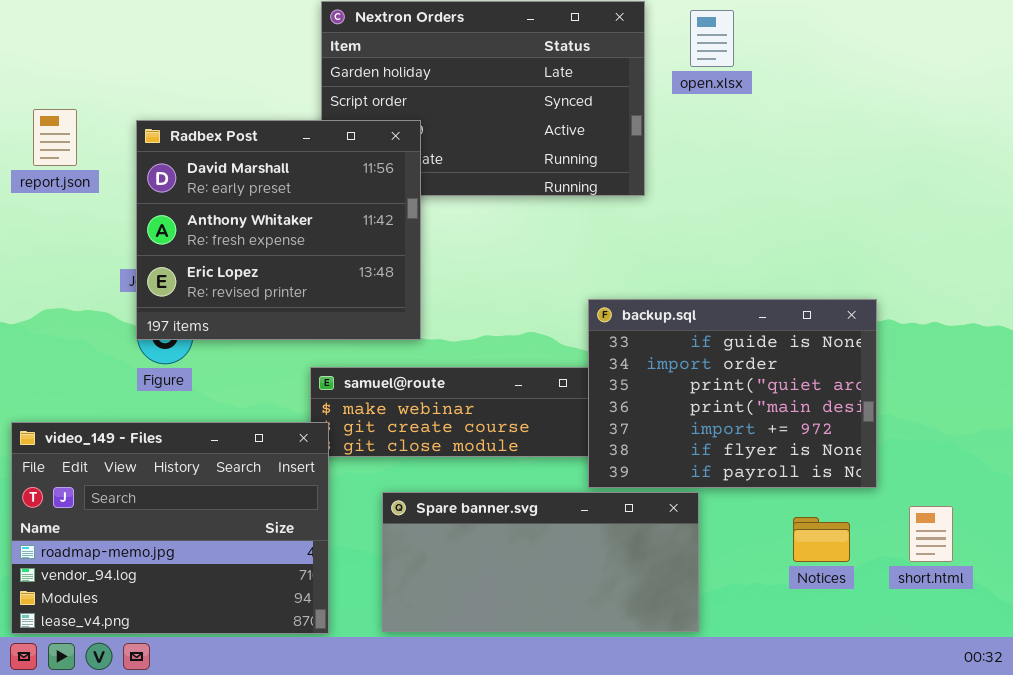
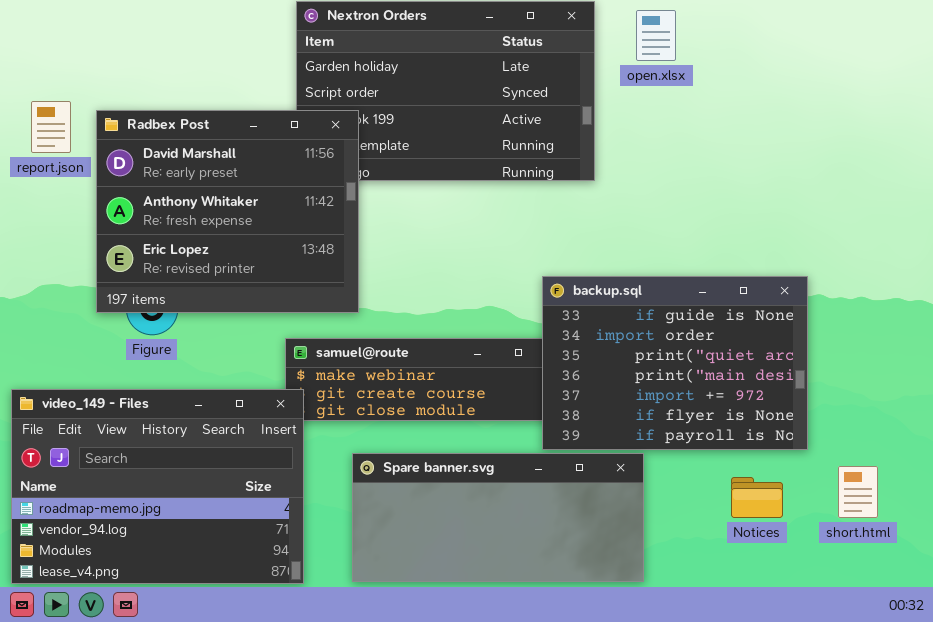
Radbex Post: [136,120,421,340] -> [96,110,359,313], moved

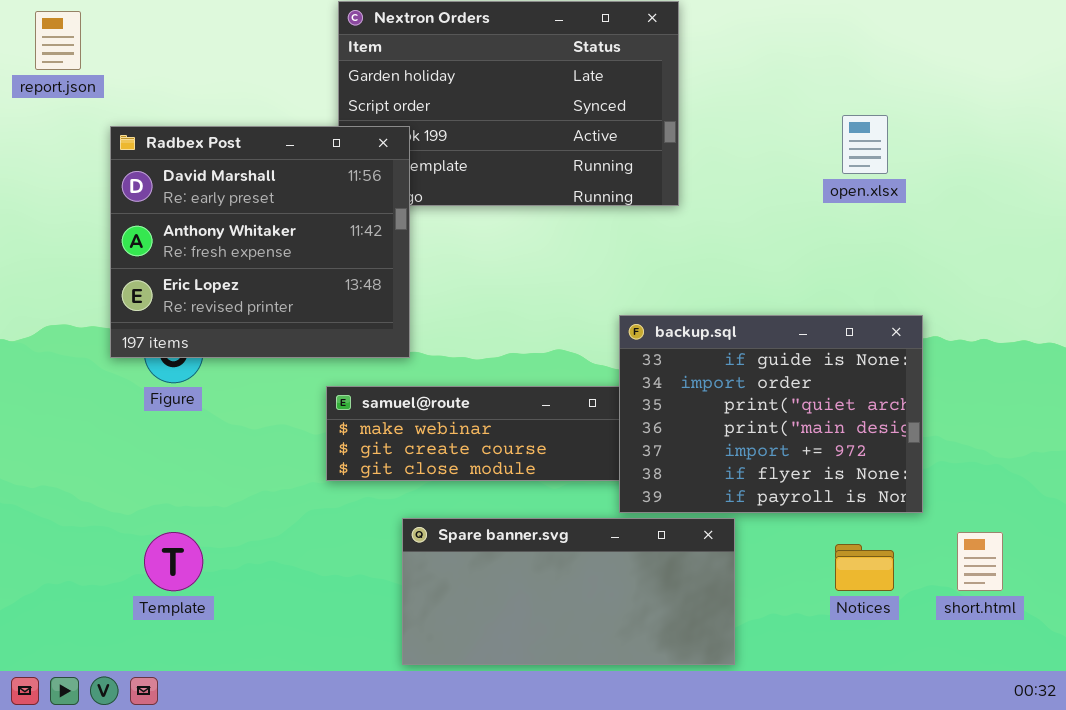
open.xlsx: [636,10,676,61] -> [842,115,888,174], moved
report.json: [31,101,71,153] -> [35,11,81,70], moved
video_149 - Files: [11,389,304,584] -> none, closed

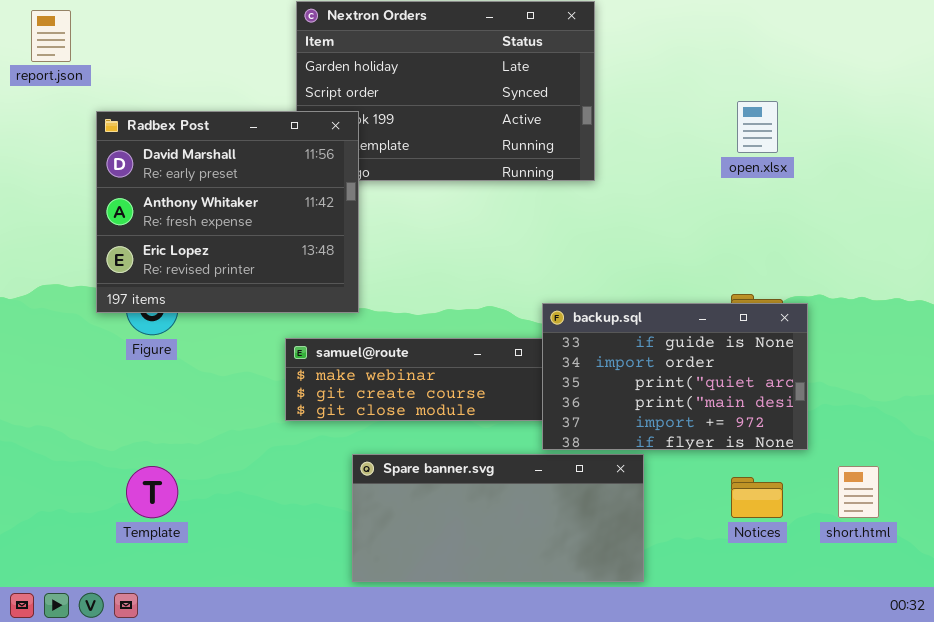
backup.sql: [619,315,923,513] -> [542,303,808,450], resized

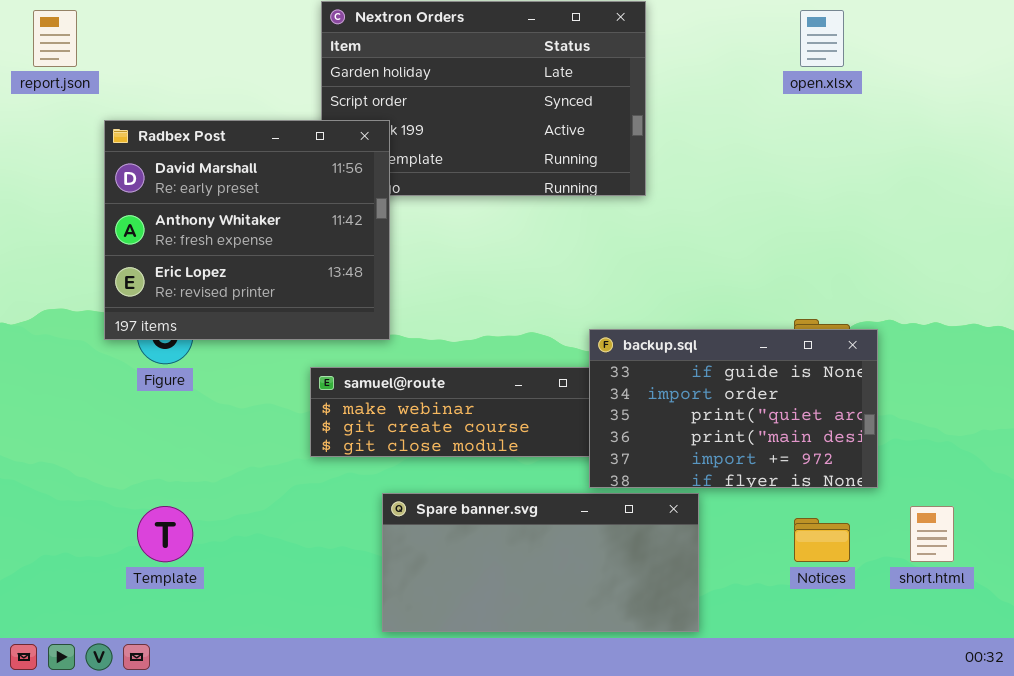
open.xlsx: [737,101,778,153] -> [800,10,844,67], moved

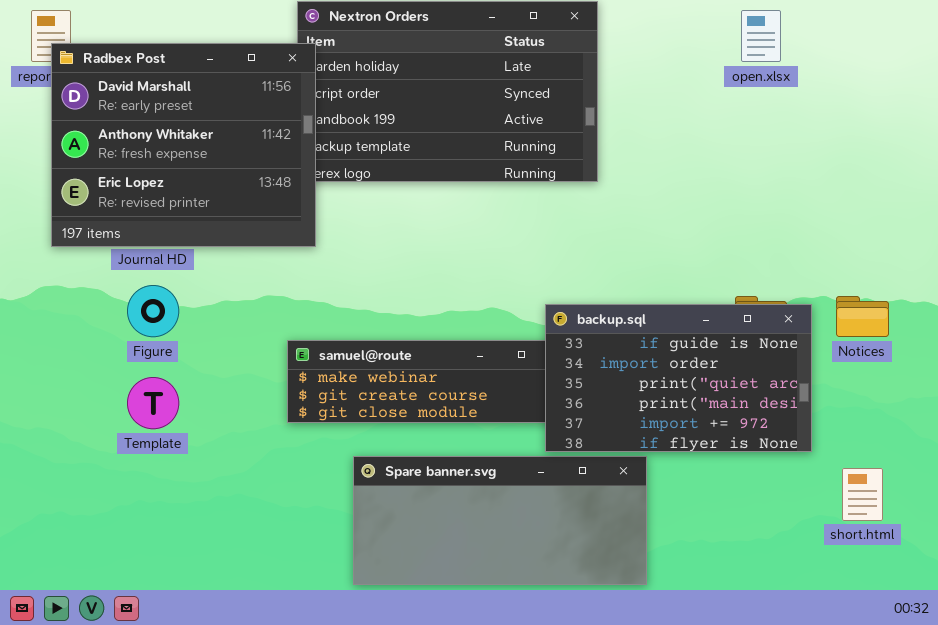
Radbex Post: [104,120,390,340] -> [51,43,316,247], moved
Template: [137,506,193,562] -> [127,377,179,429], moved
Notices: [794,518,850,562] -> [836,296,889,337], moved

